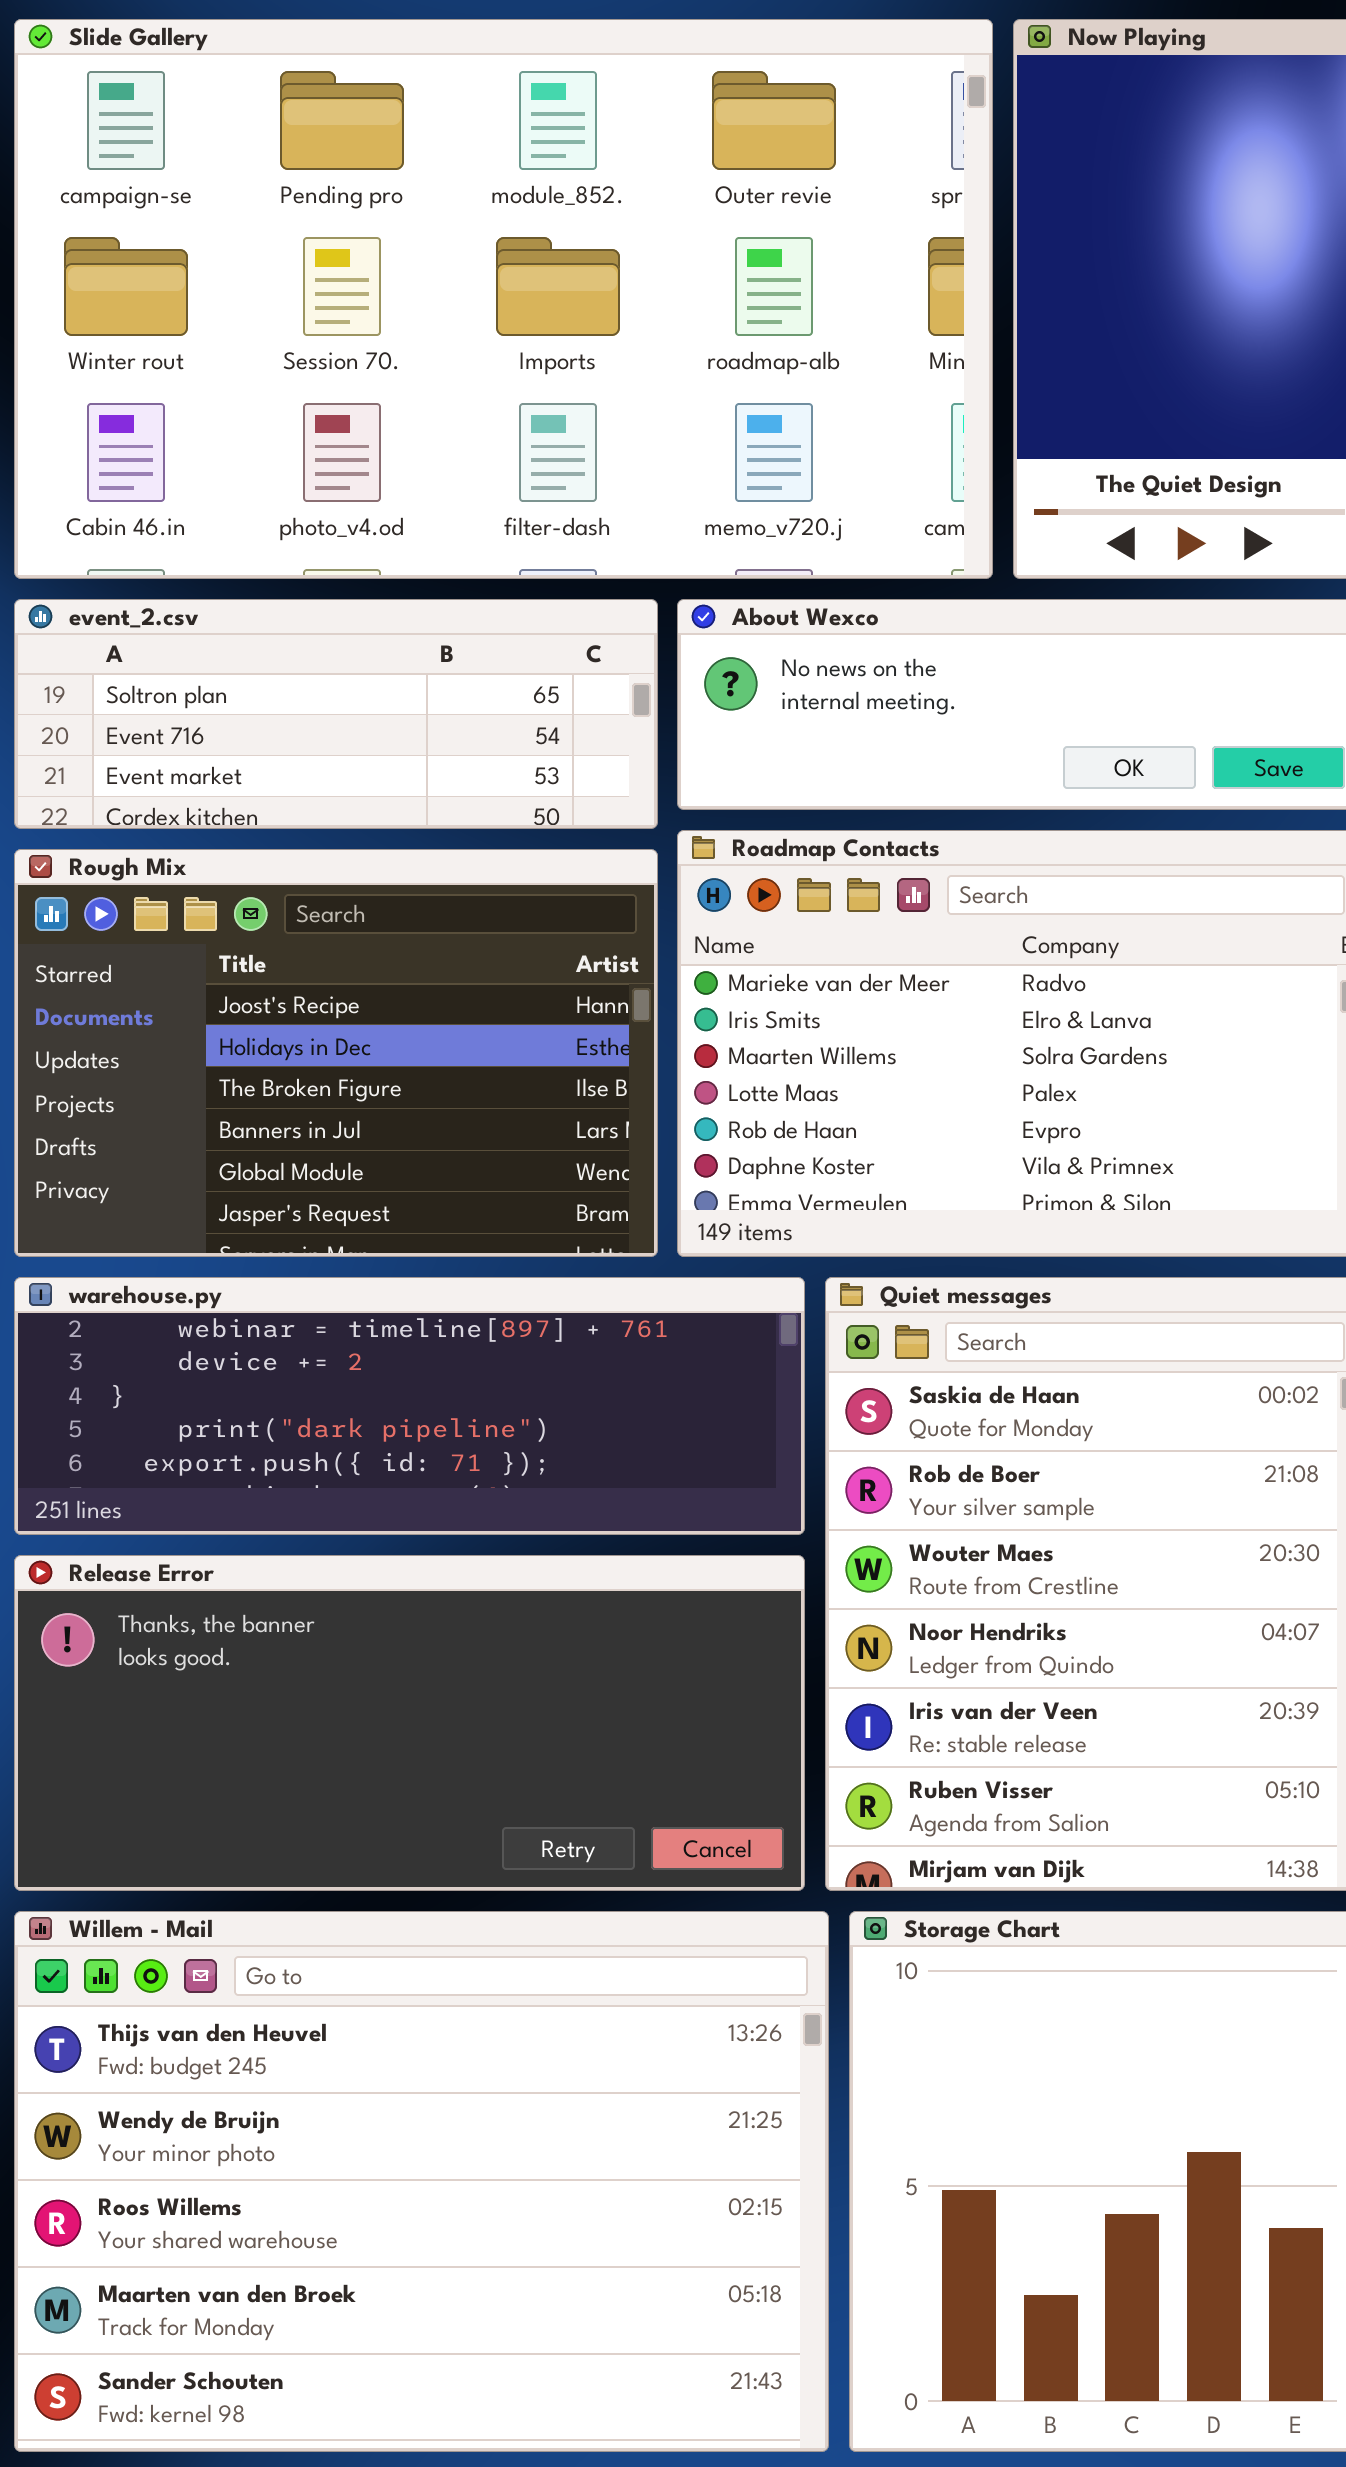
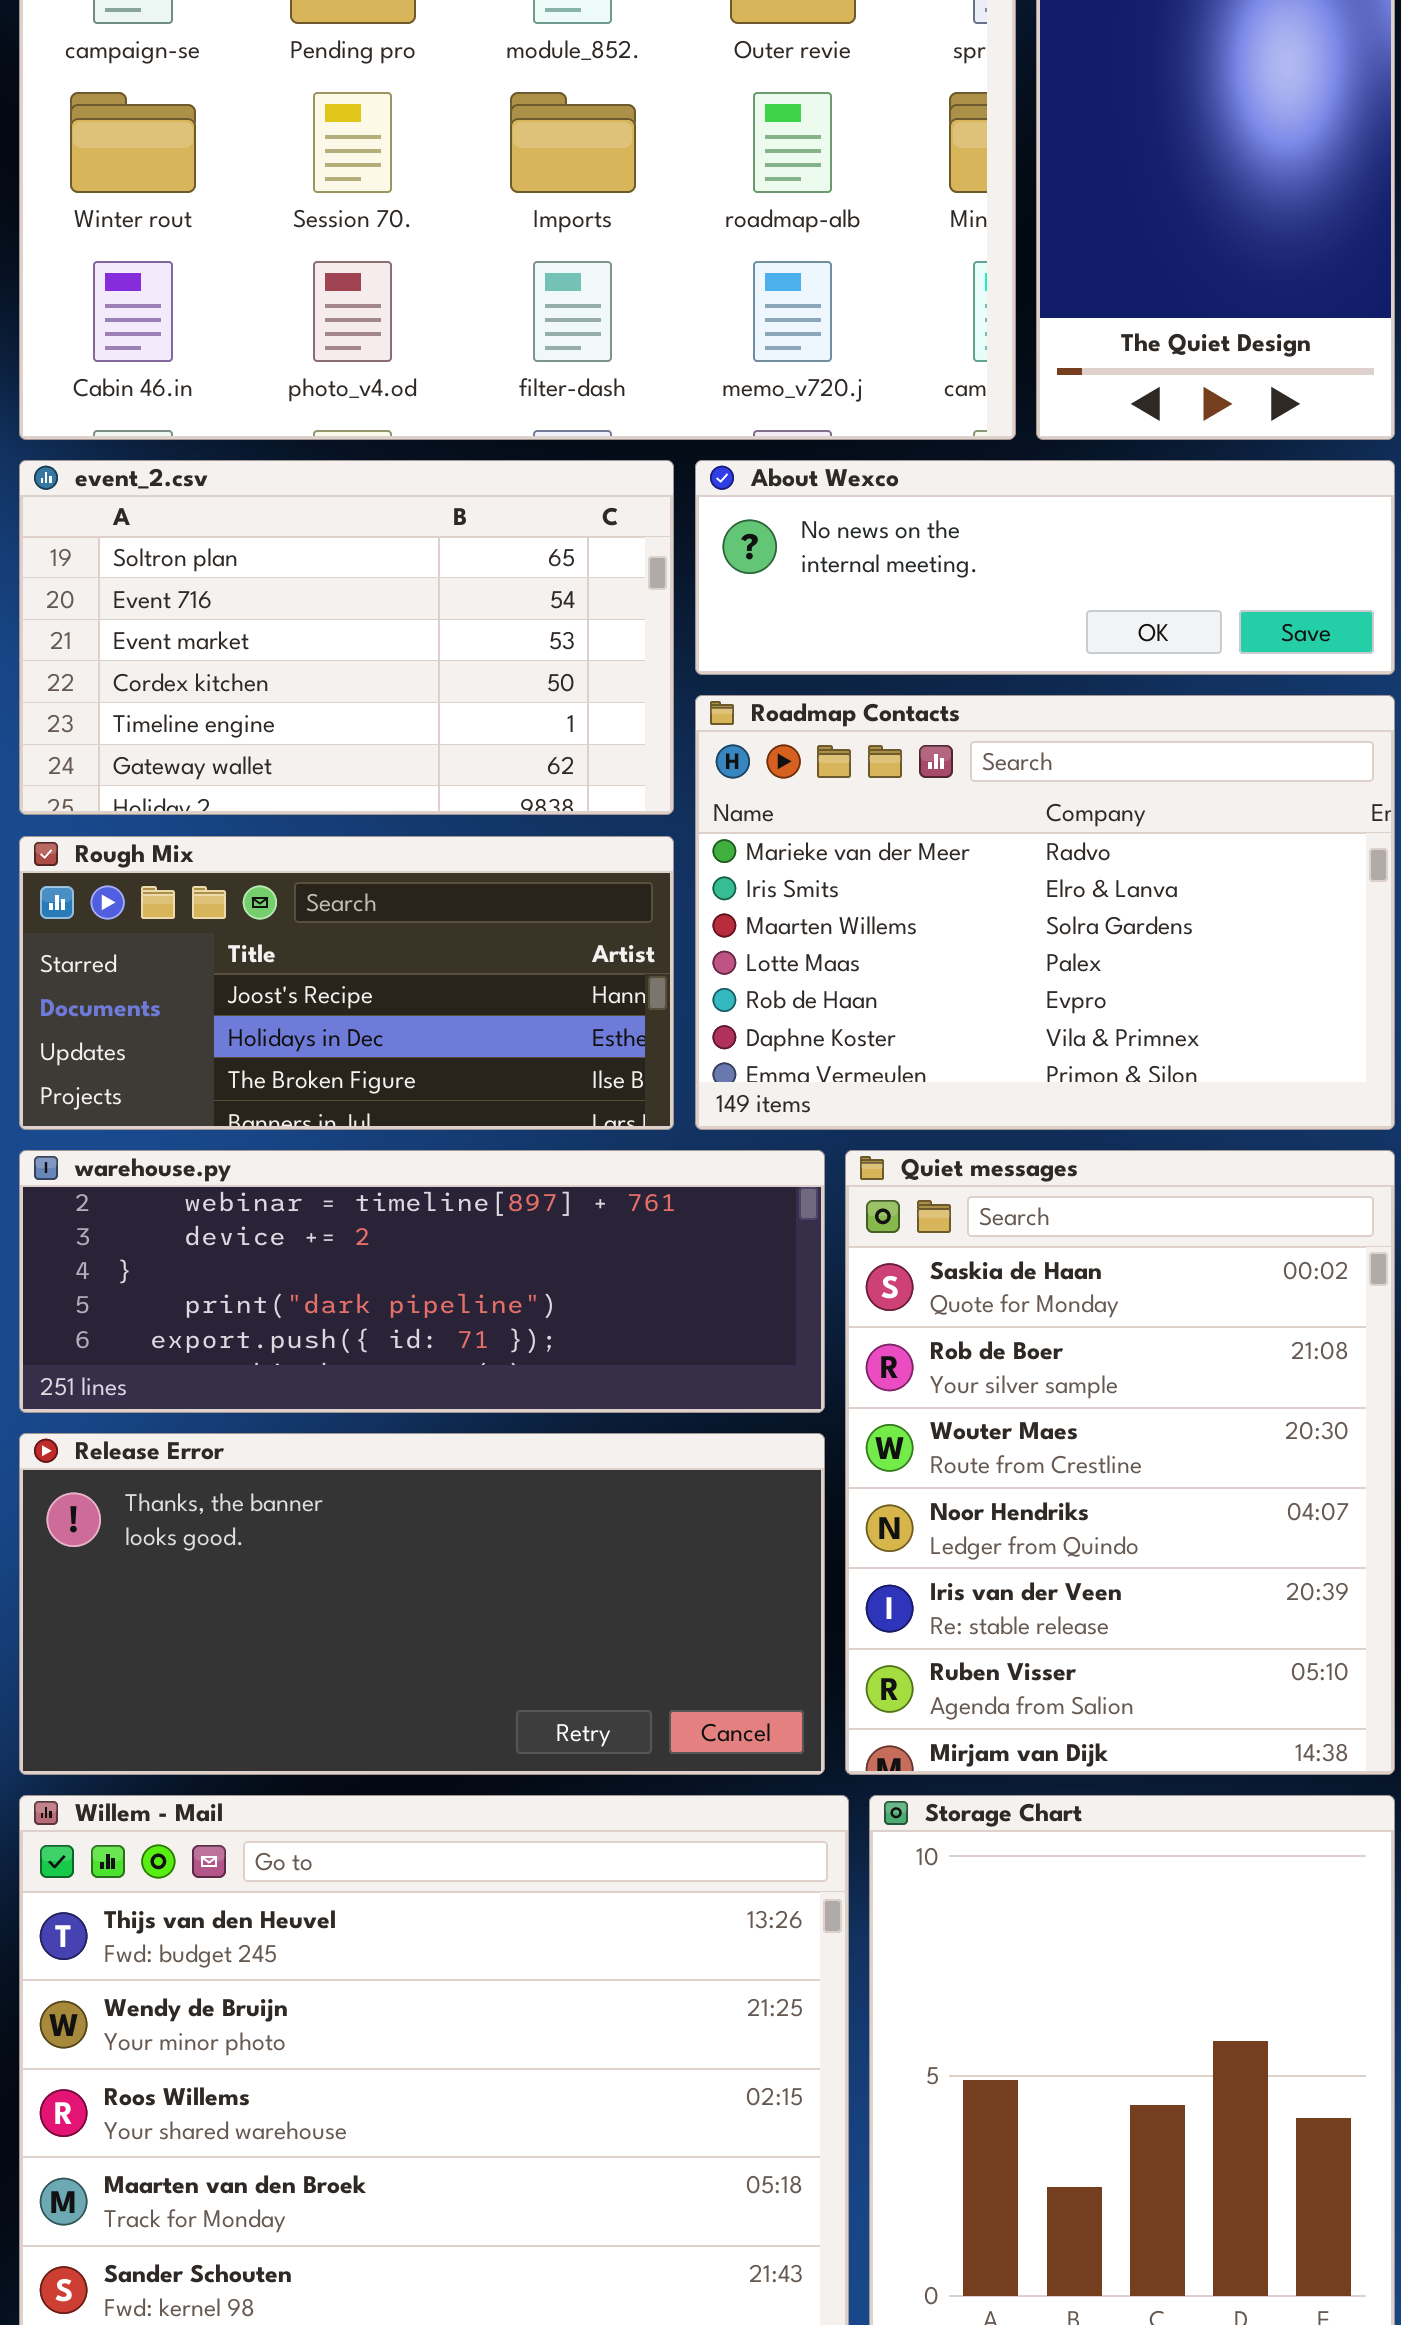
event_2.csv: [14,599,658,829] -> [19,460,674,815], resized
Rough Mix: [14,849,658,1257] -> [19,836,674,1130], resized

